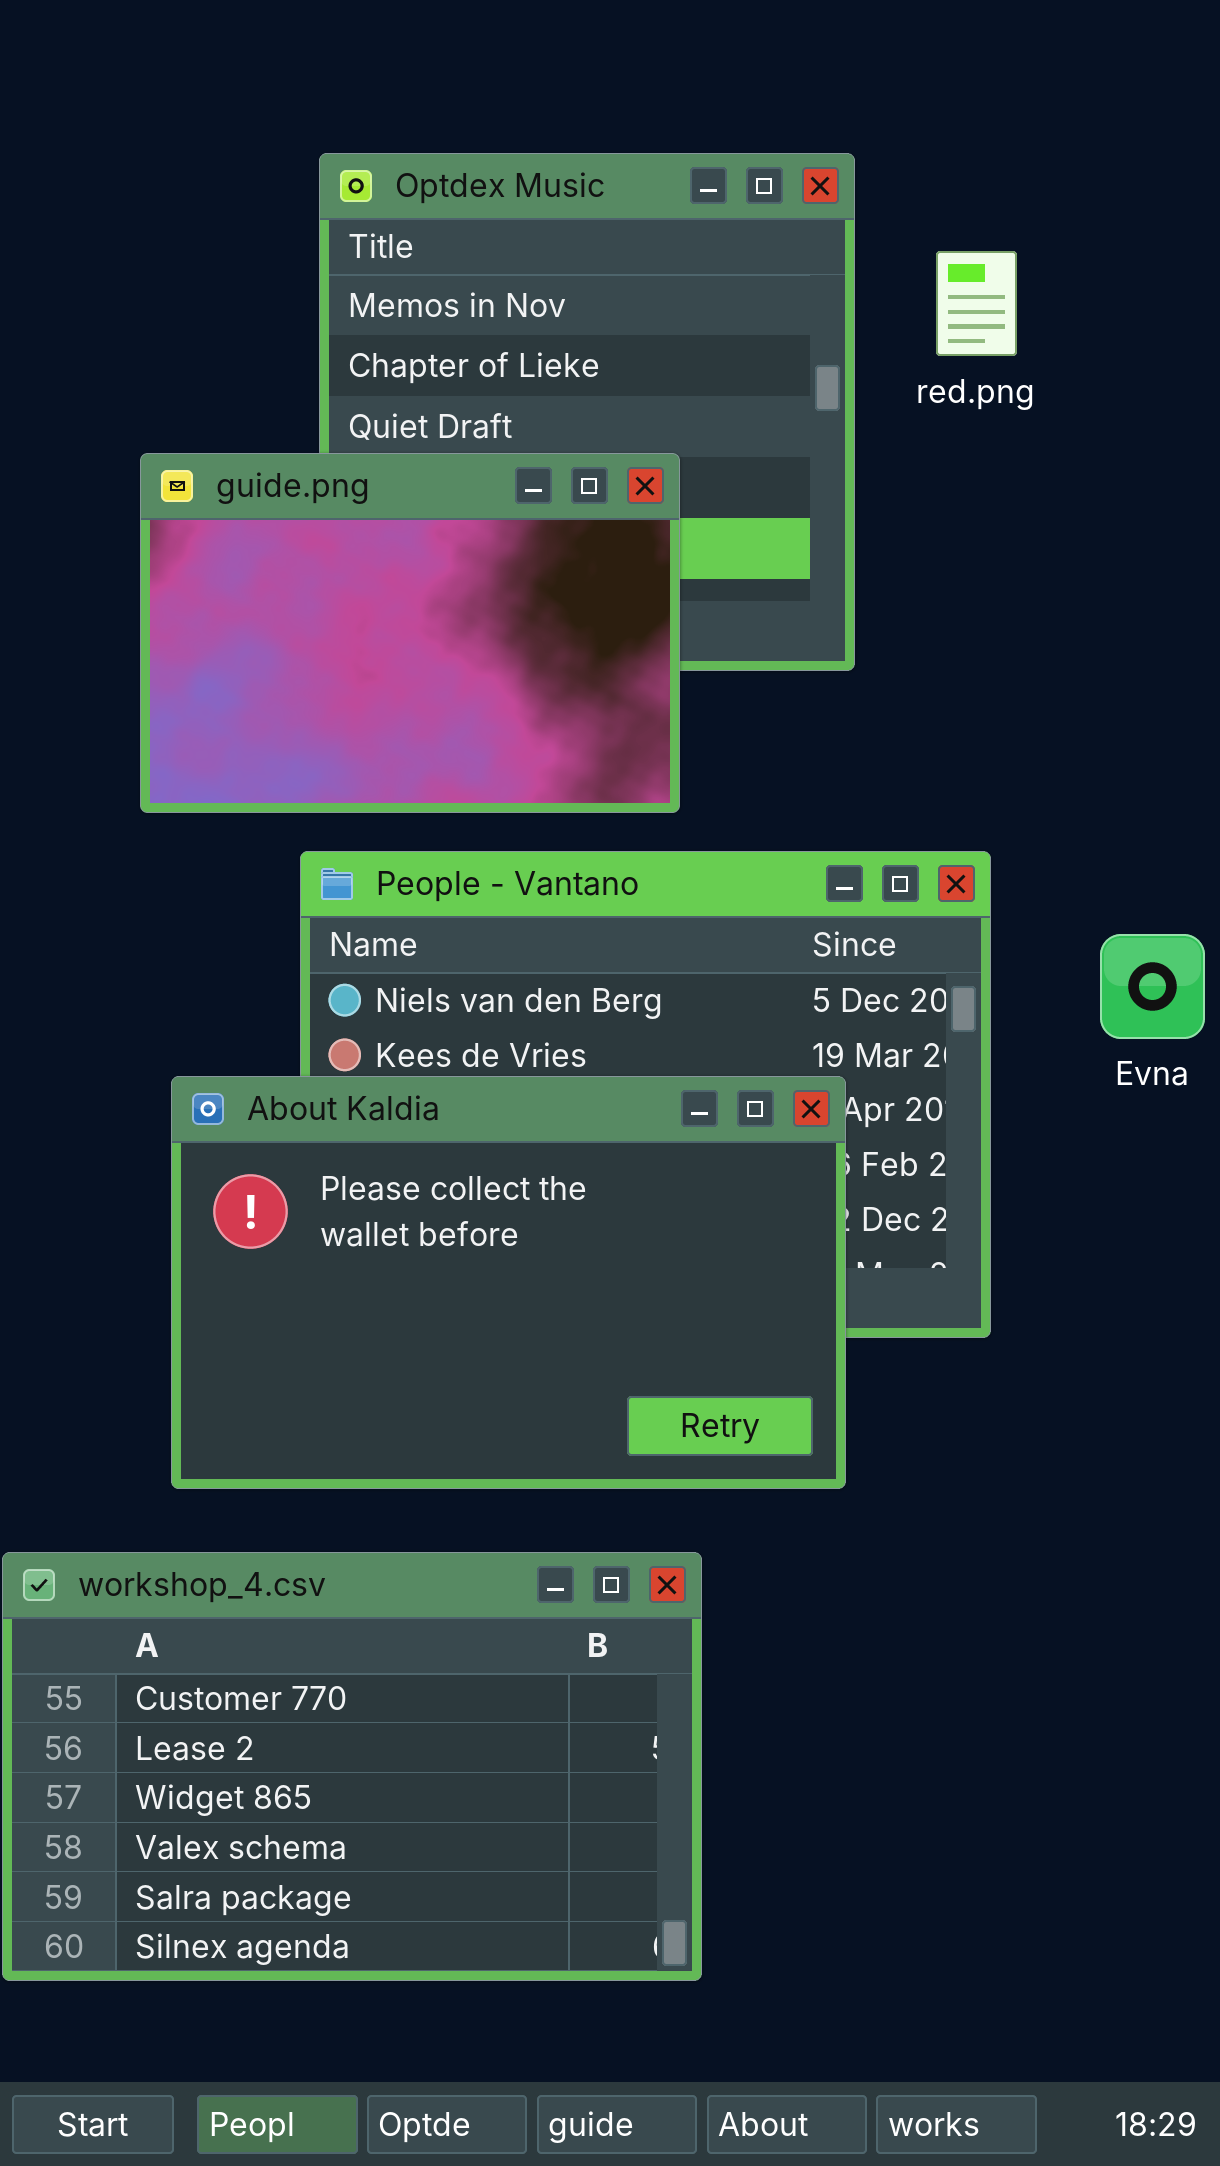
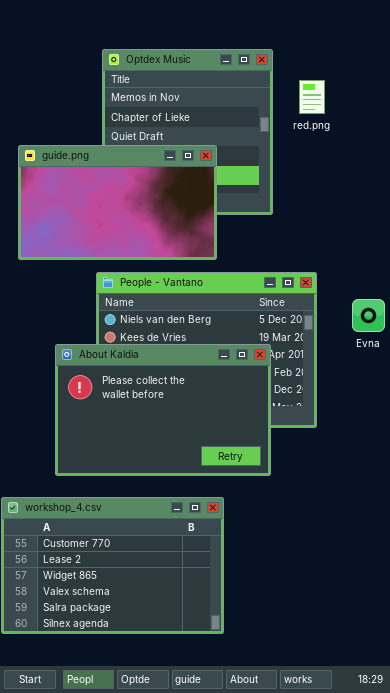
guide.png: [140,453,680,813] -> [18,145,217,260], resized

